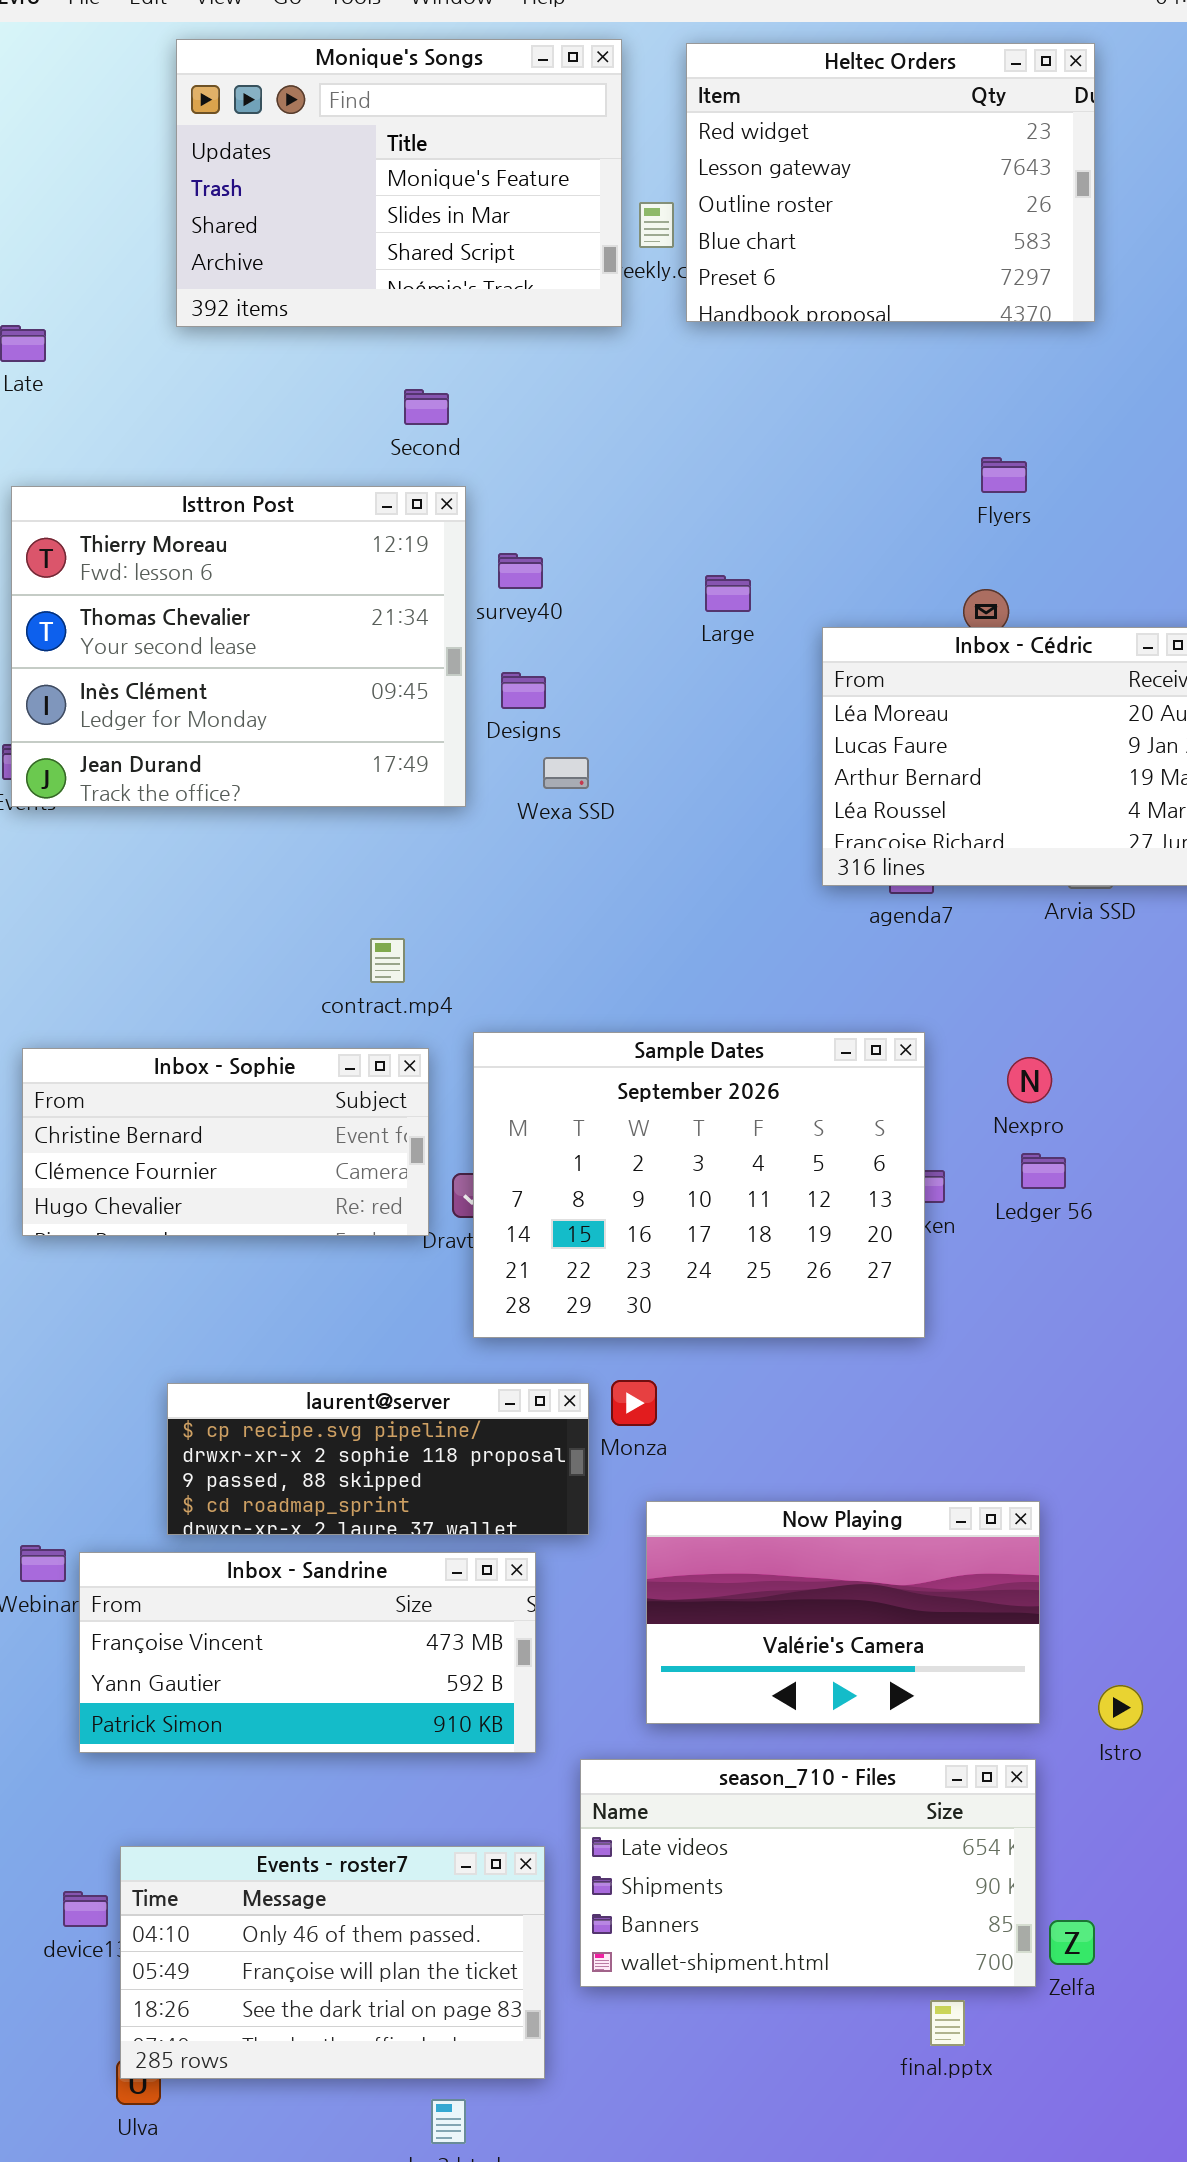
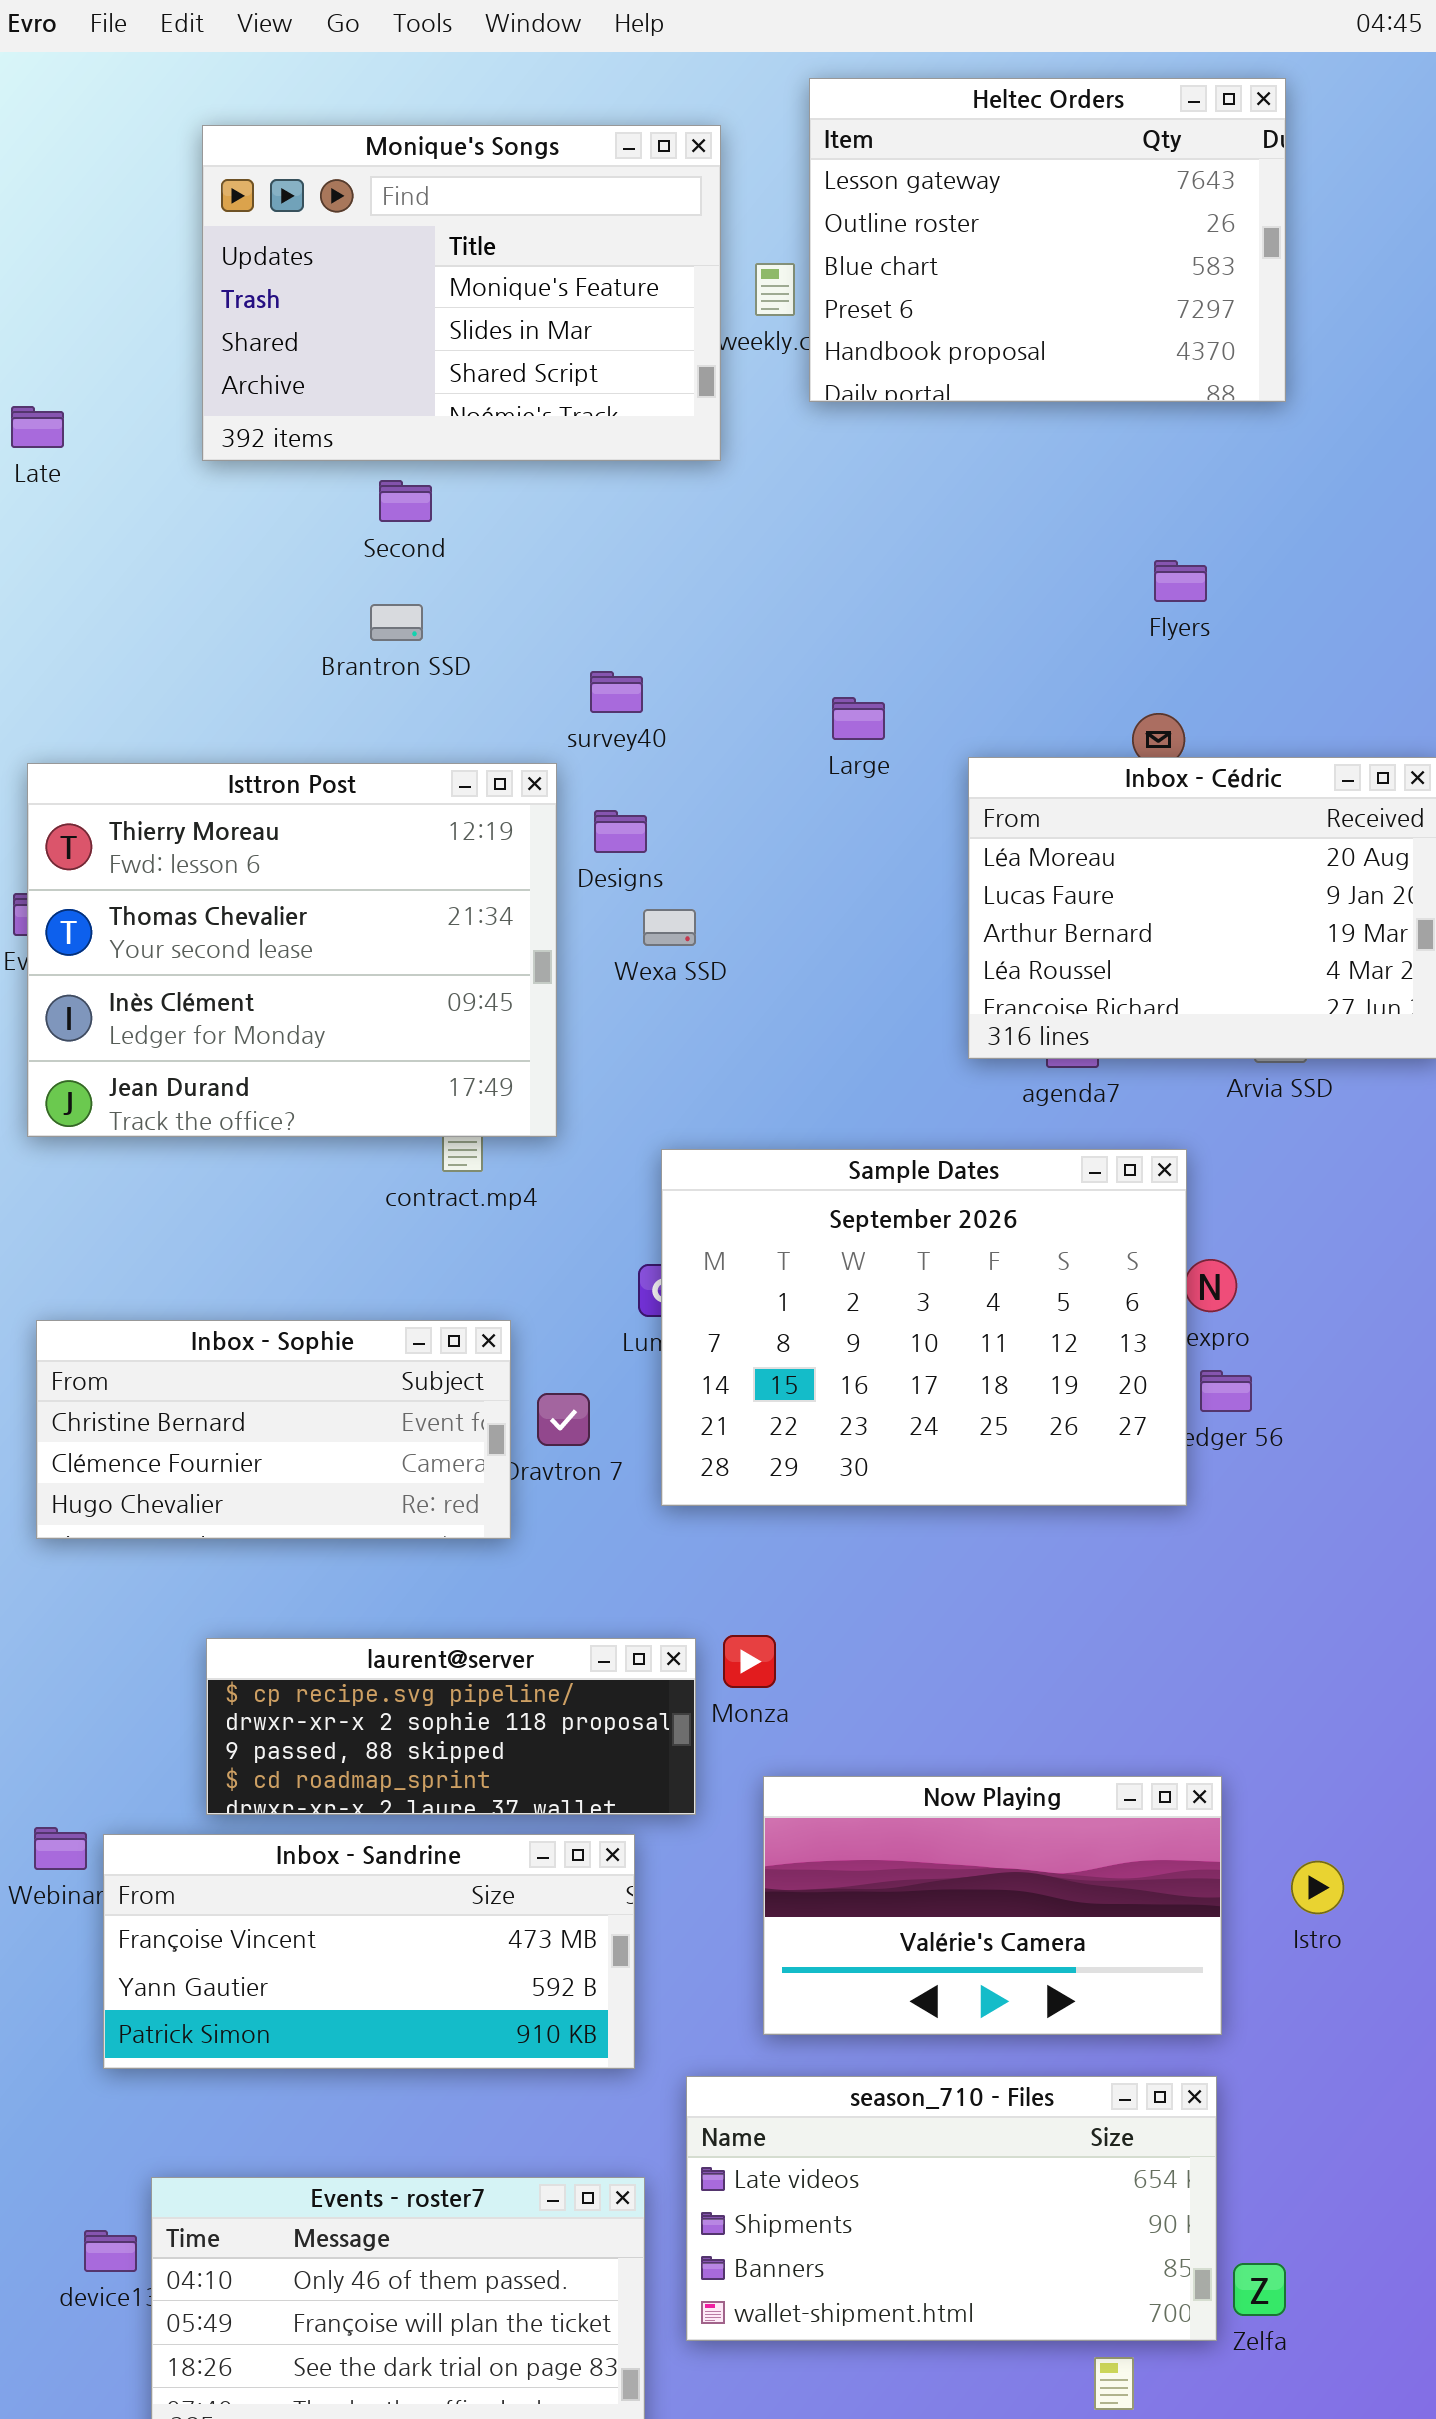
Monique's Songs: [176,39,622,327] -> [202,125,721,461], moved
Heltec Orders: [686,43,1095,322] -> [809,78,1286,402], scrolled down 1 row
Second: [404,389,449,425] -> [379,480,432,522], moved
Isttron Post: [11,486,466,807] -> [27,763,557,1137], moved
Sample Dates: [473,1032,925,1338] -> [661,1149,1187,1506], moved
Inbox - Sophie: [22,1048,429,1236] -> [36,1320,511,1539], moved
Istro: [1098,1685,1143,1730] -> [1291,1861,1344,1914], moved

